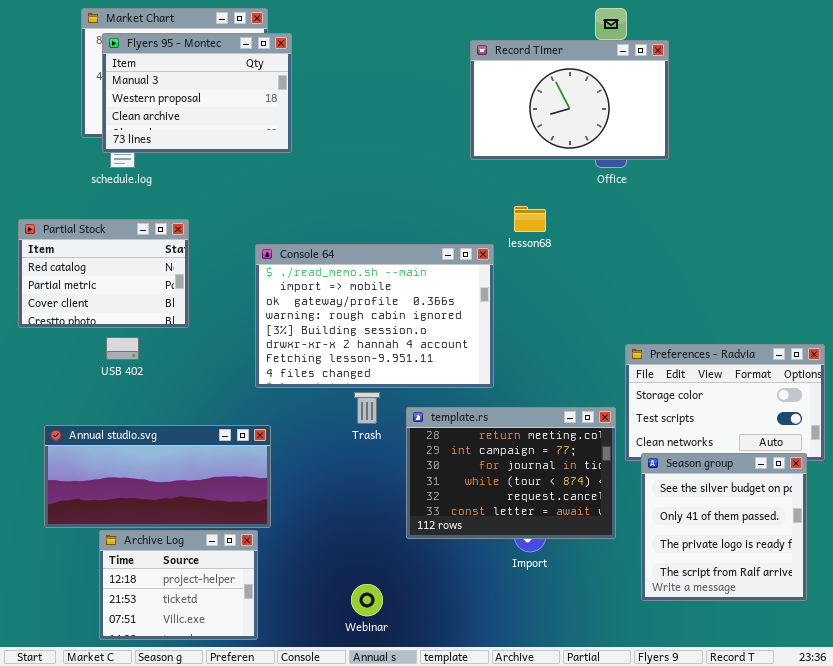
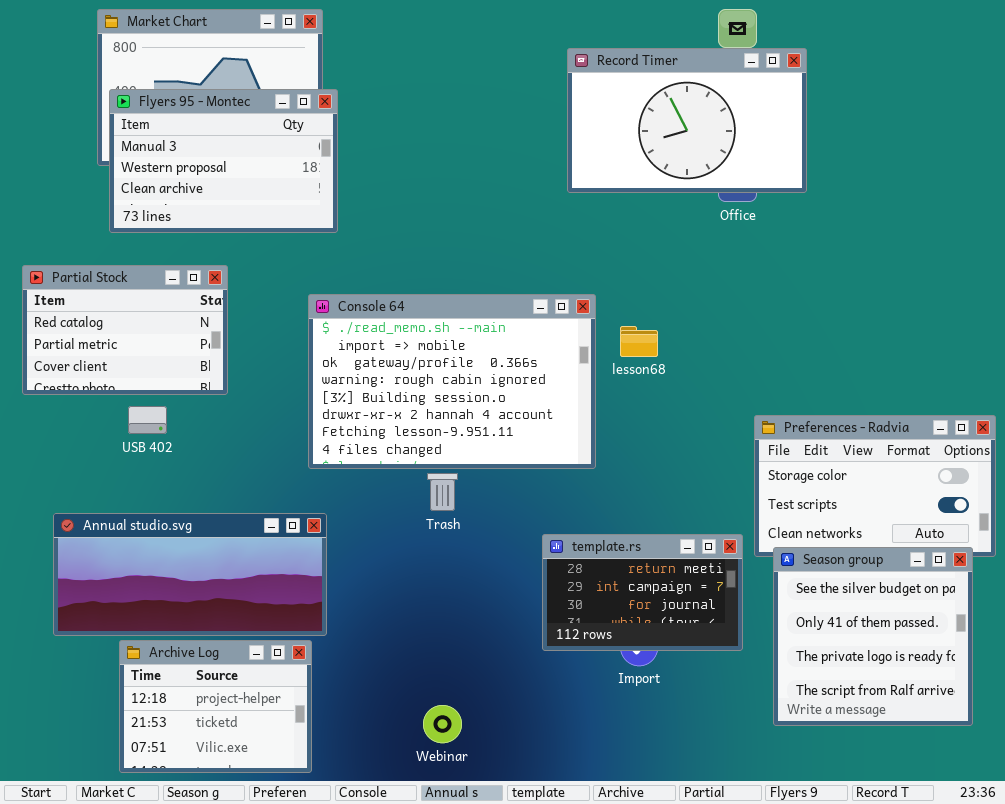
Flyers 95 - Montec: [102,33,292,153] -> [109,89,338,233], moved
lesson68: [514,206,546,232] -> [620,326,658,357], moved
template.rs: [406,407,616,539] -> [542,534,743,651], resized

